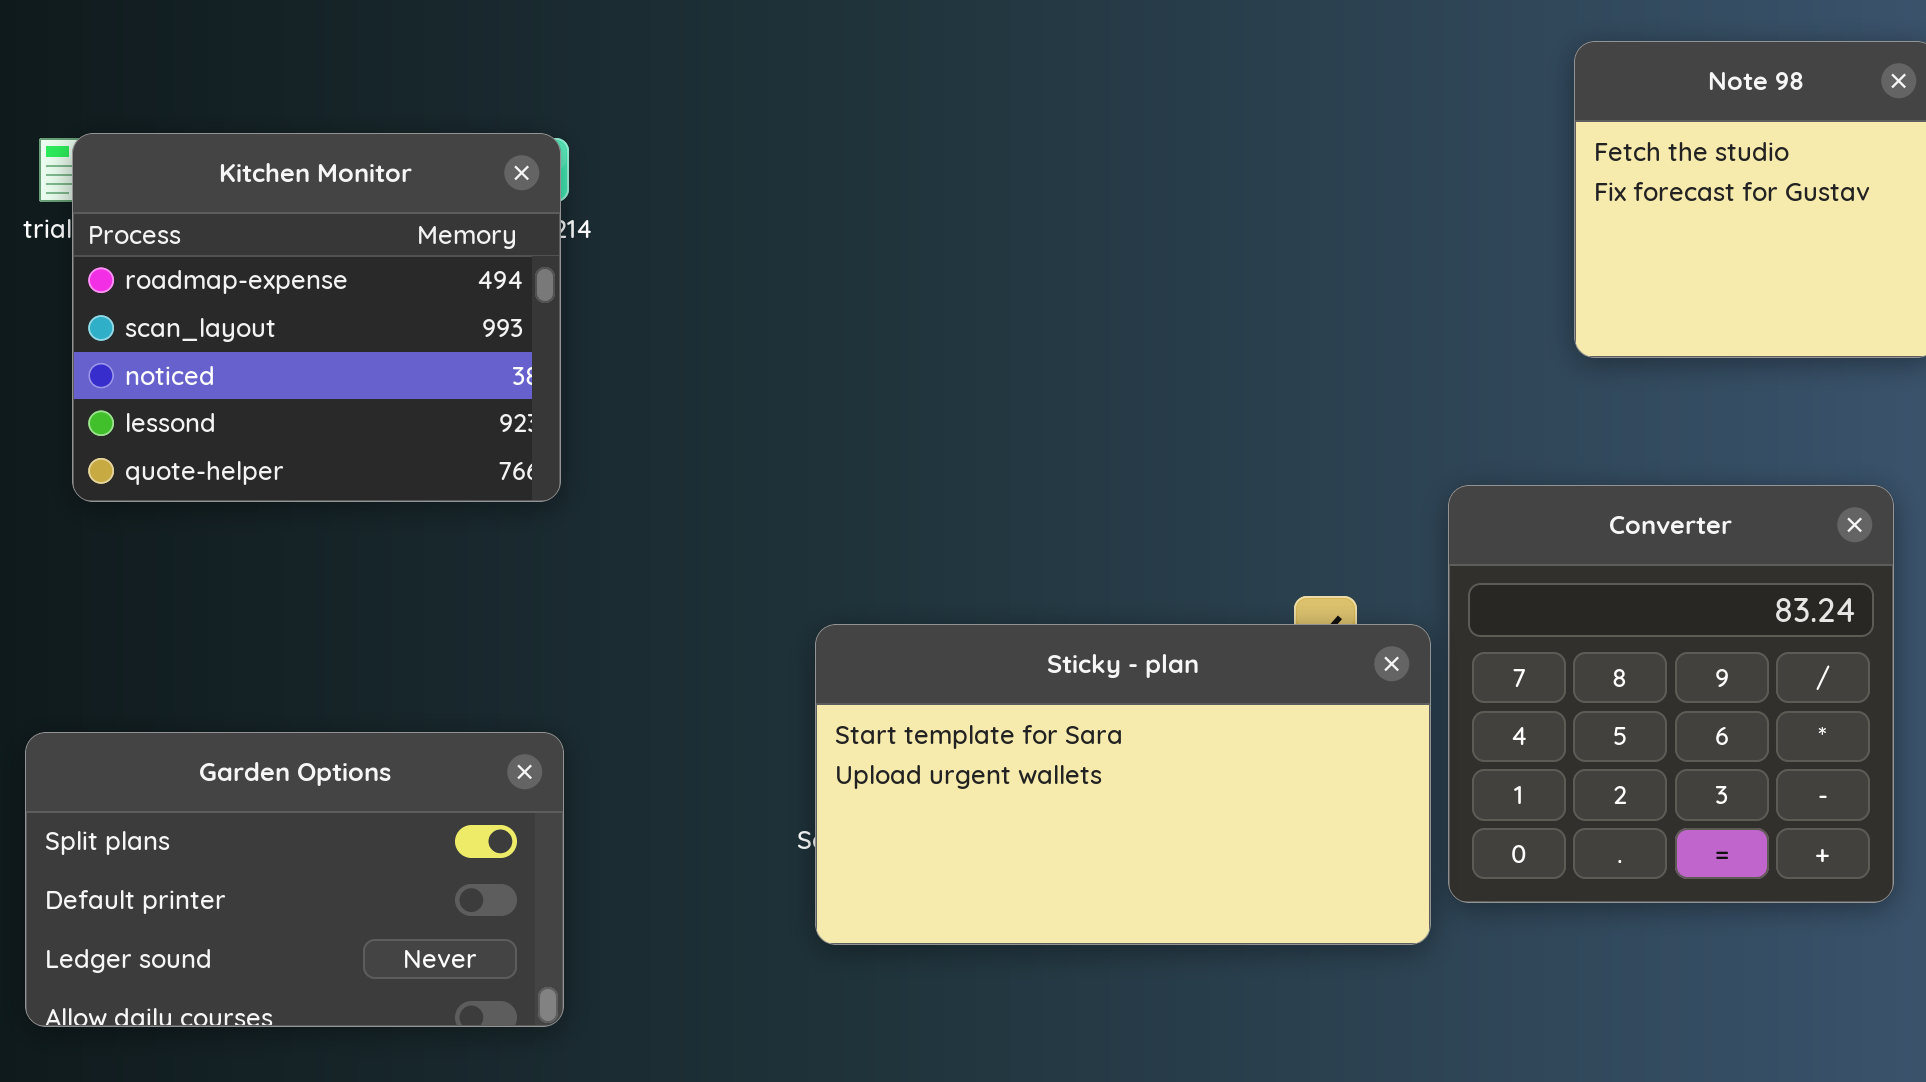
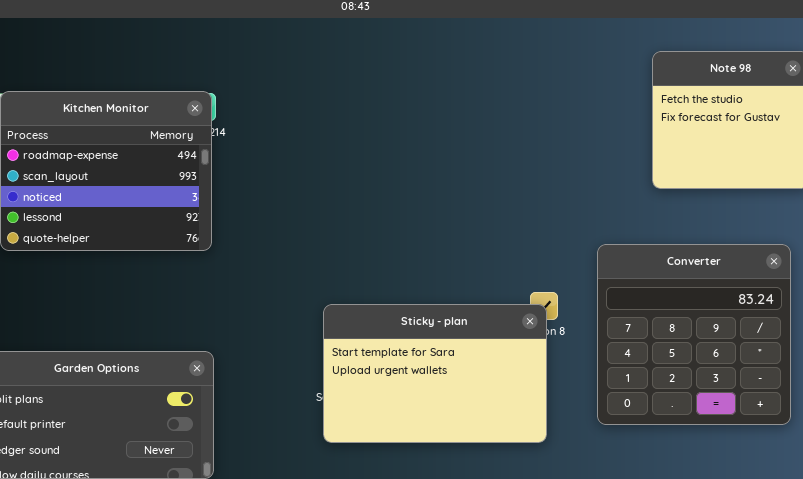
Sticky - plan: [815,624,1431,945] -> [323,304,547,443], resized

